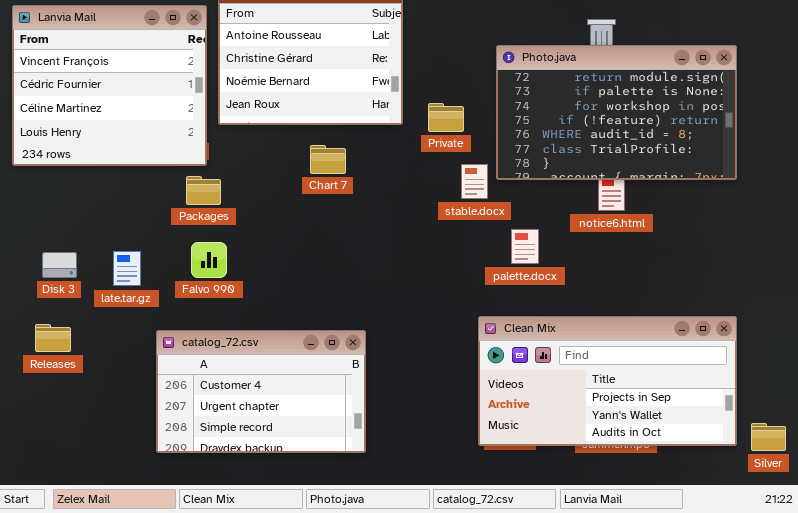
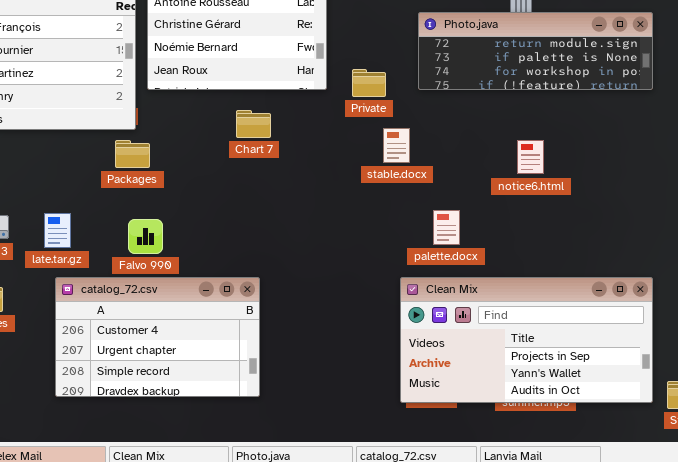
Photo.java: [496,45,737,180] -> [418,12,653,90], resized
palette.docx: [511,229,539,264] -> [433,210,460,245], moved
Falvo 990: [191,242,227,278] -> [128,219,163,254], moved
catalog_72.csv: [156,330,366,453] -> [55,277,260,397], moved

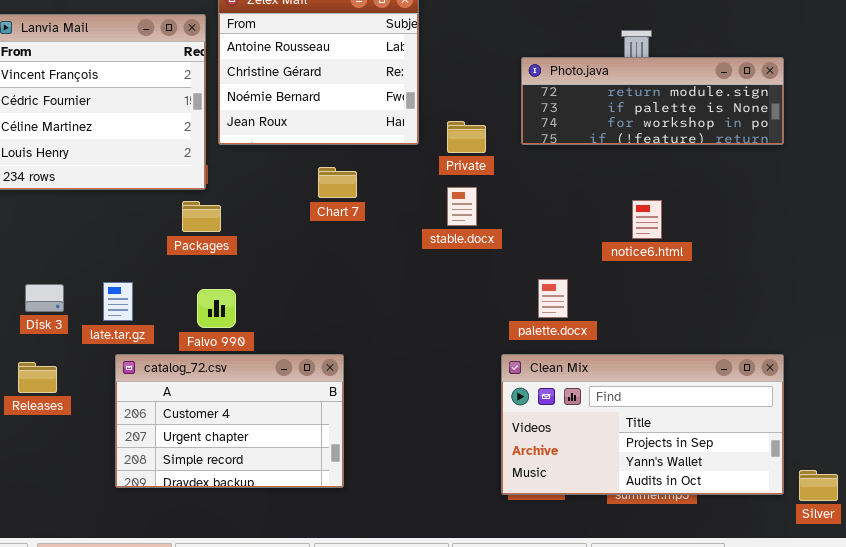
stable.docx: [383,128,410,163] -> [447,187,477,226], moved

